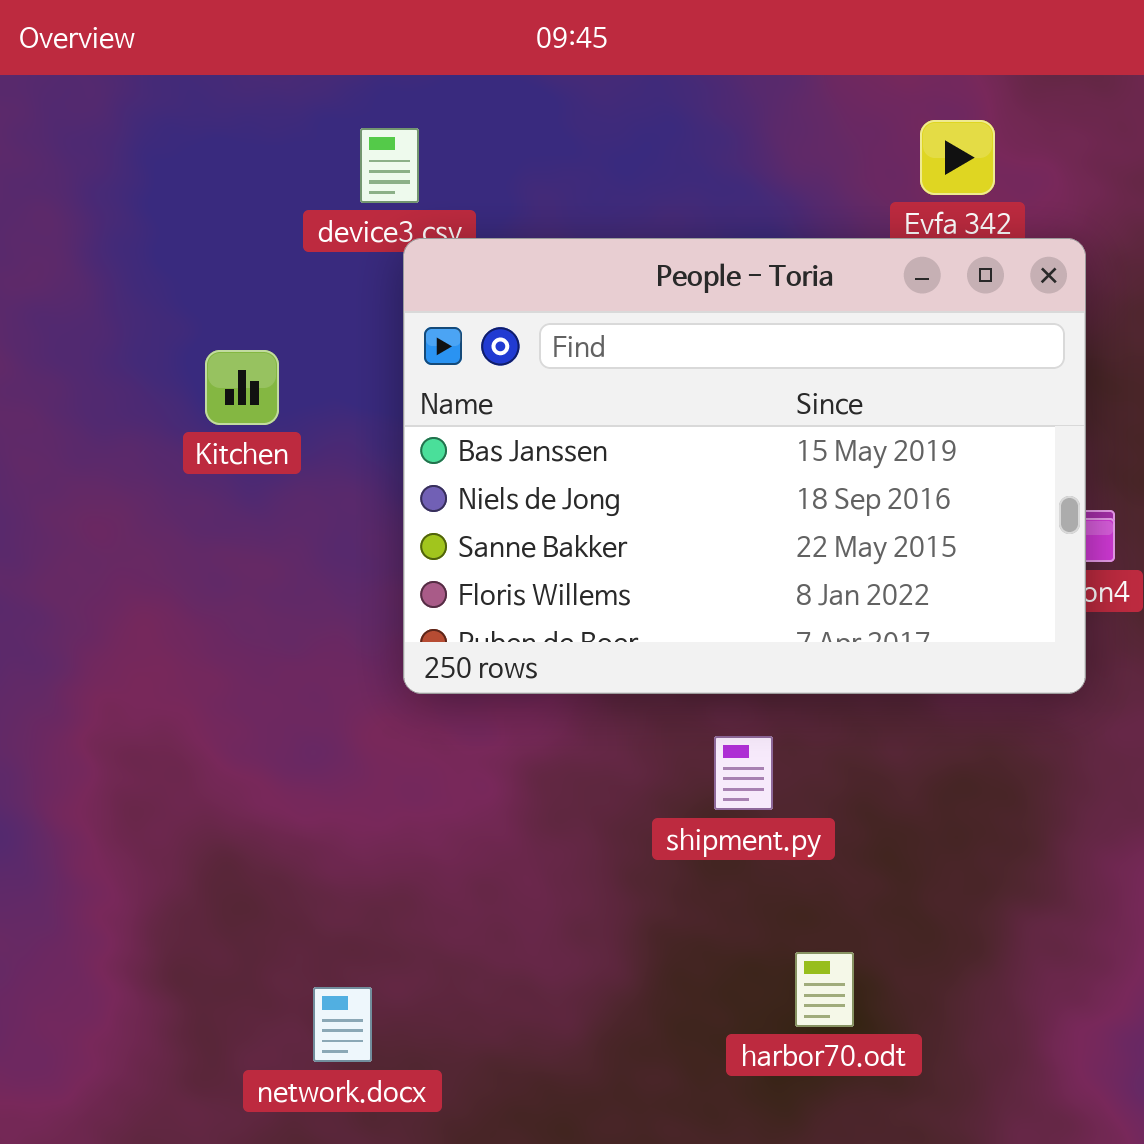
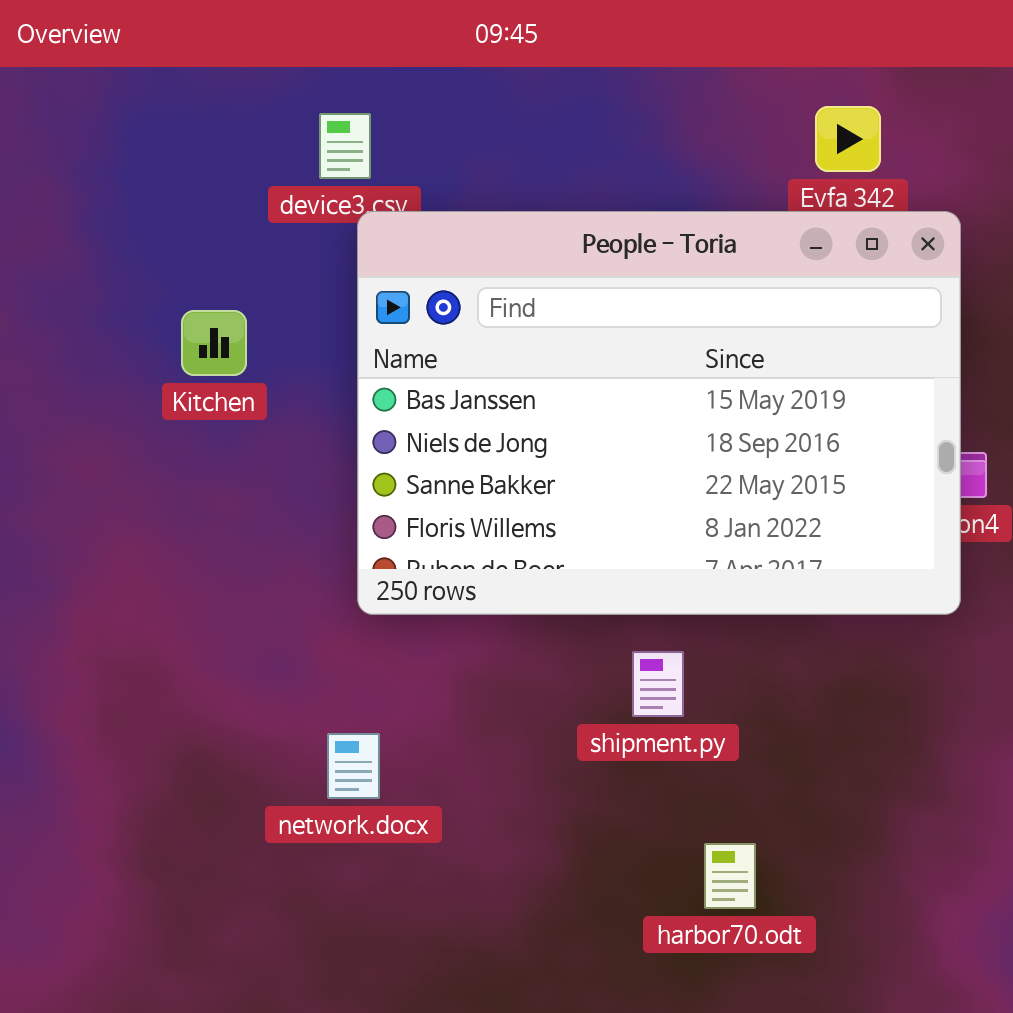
network.docx: [313,987,372,1062] -> [327,733,380,799], moved

